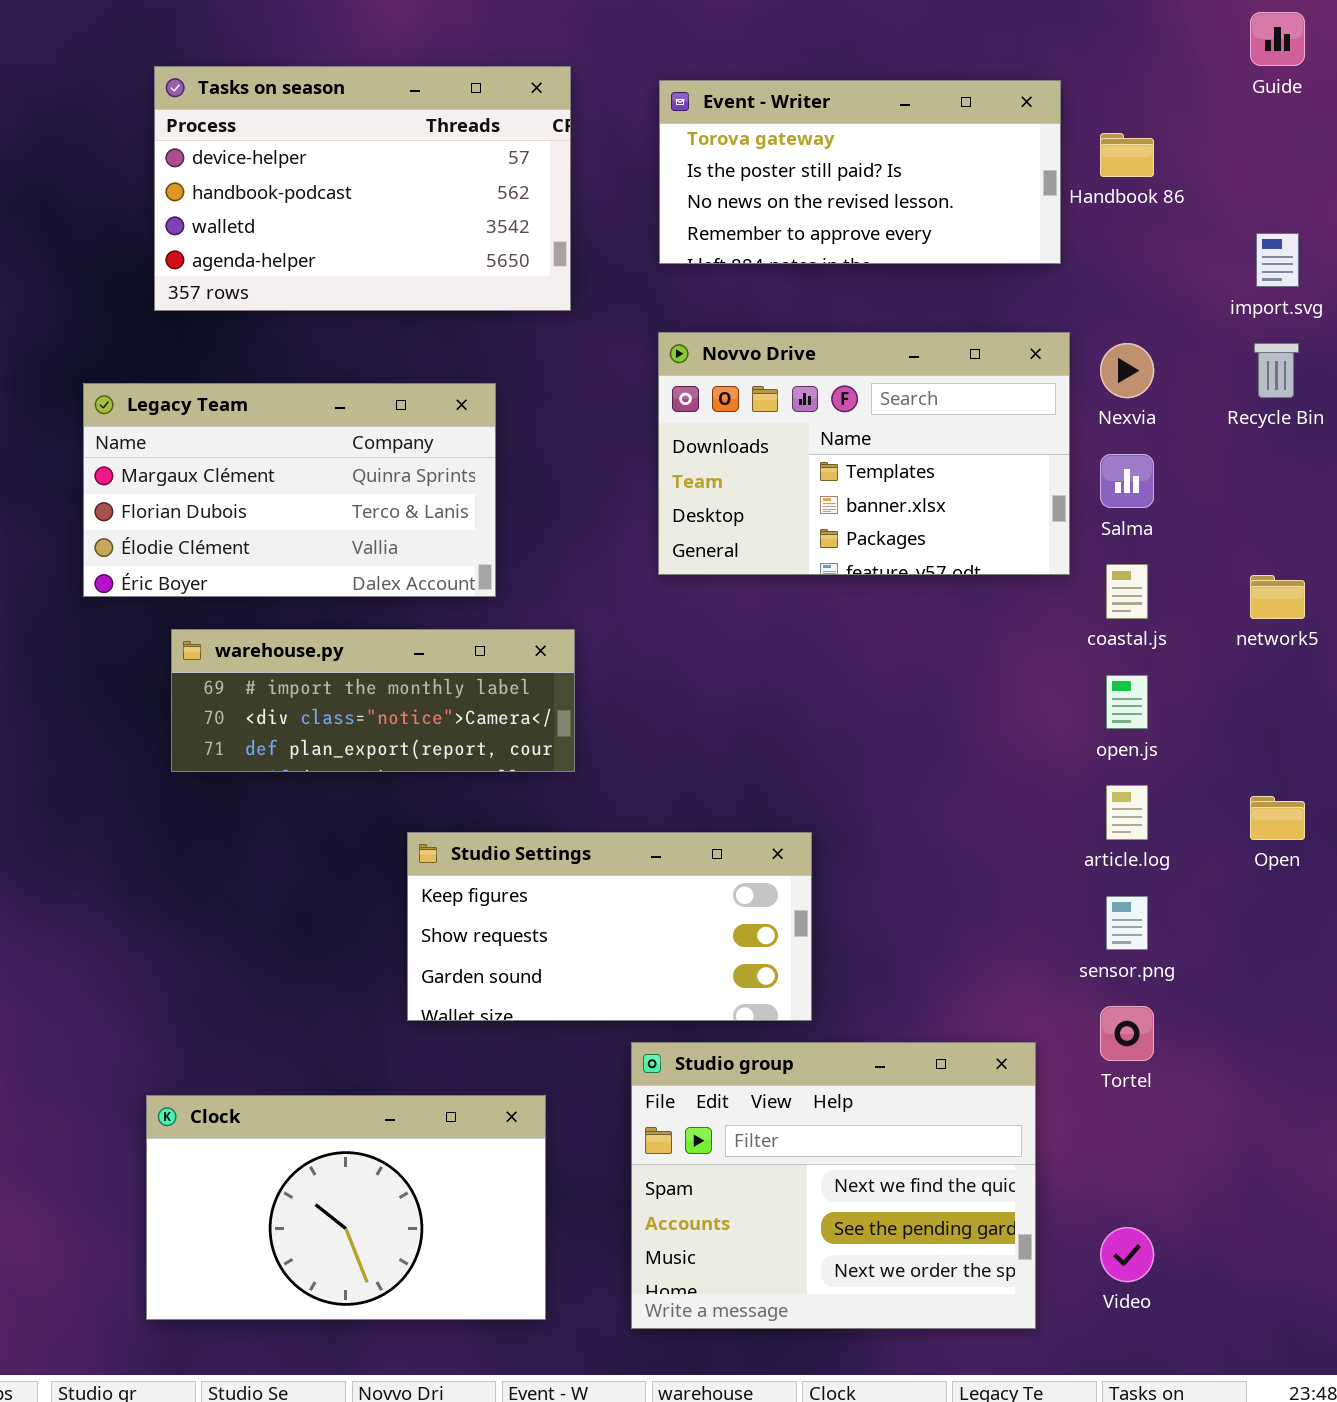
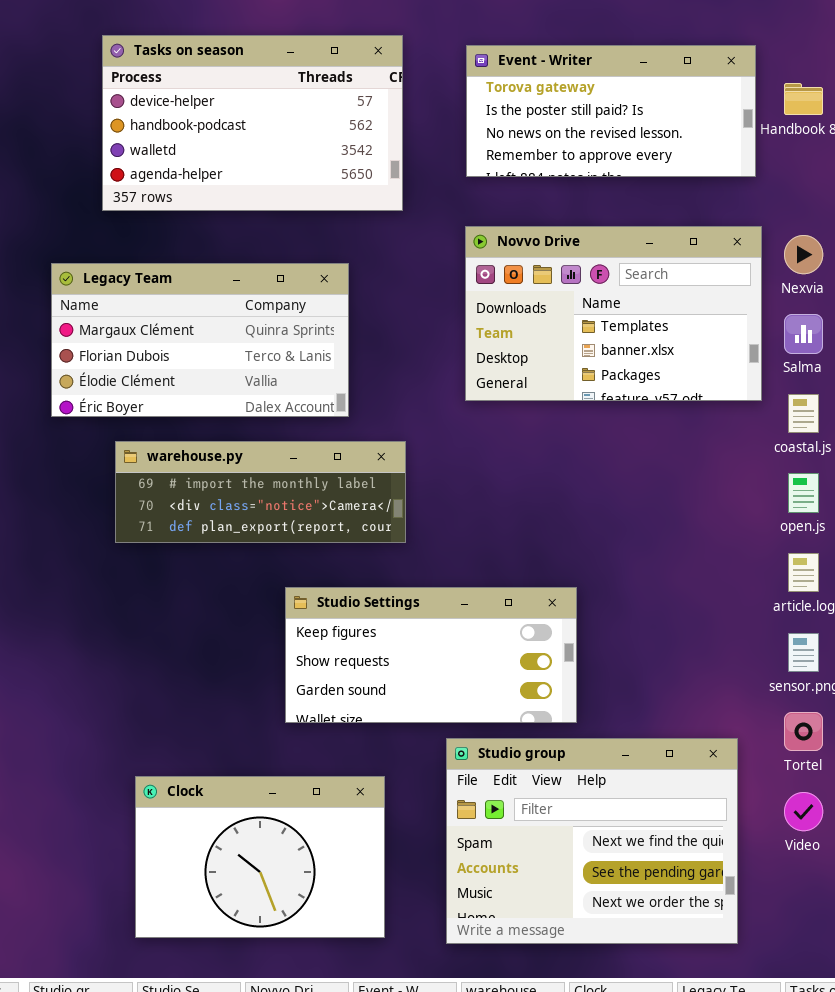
Clock: [146,1095,546,1320] -> [135,776,385,938], resized
Video: [1100,1227,1154,1282] -> [784,792,823,831], moved

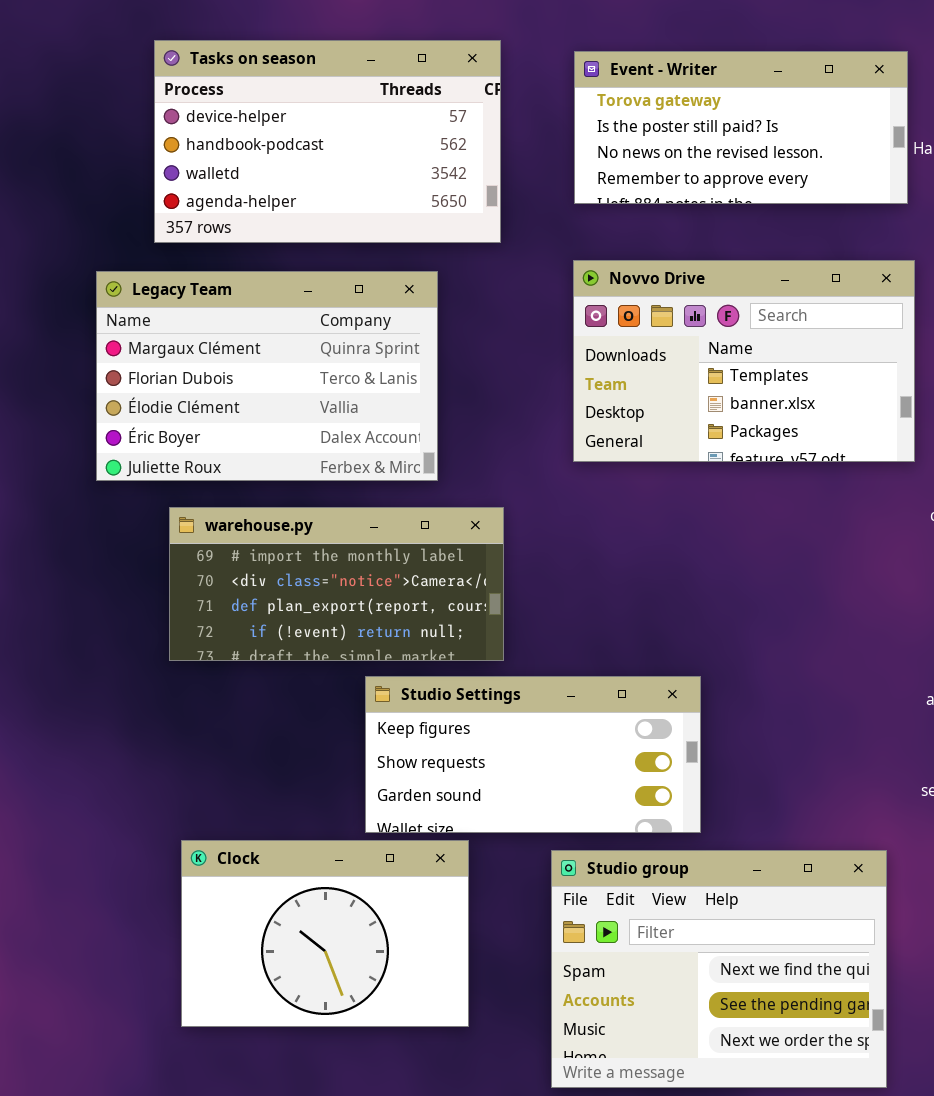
Legacy Team: [51,263,349,417] -> [96,271,438,481], resized
warehouse.py: [115,441,406,543] -> [169,507,504,661], resized
Clock: [135,776,385,938] -> [181,840,469,1027], moved

